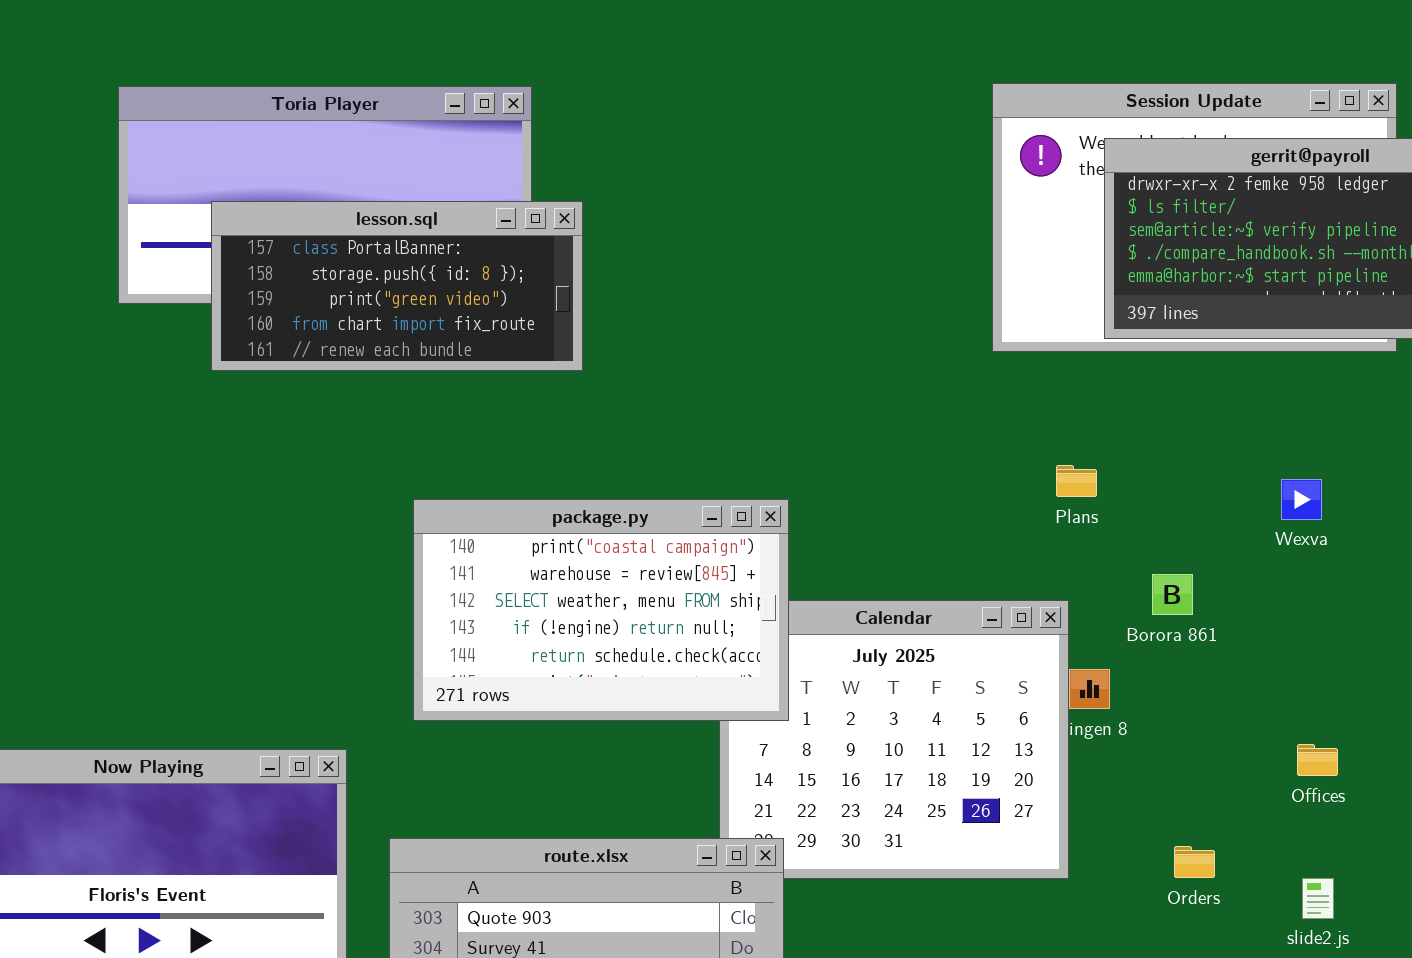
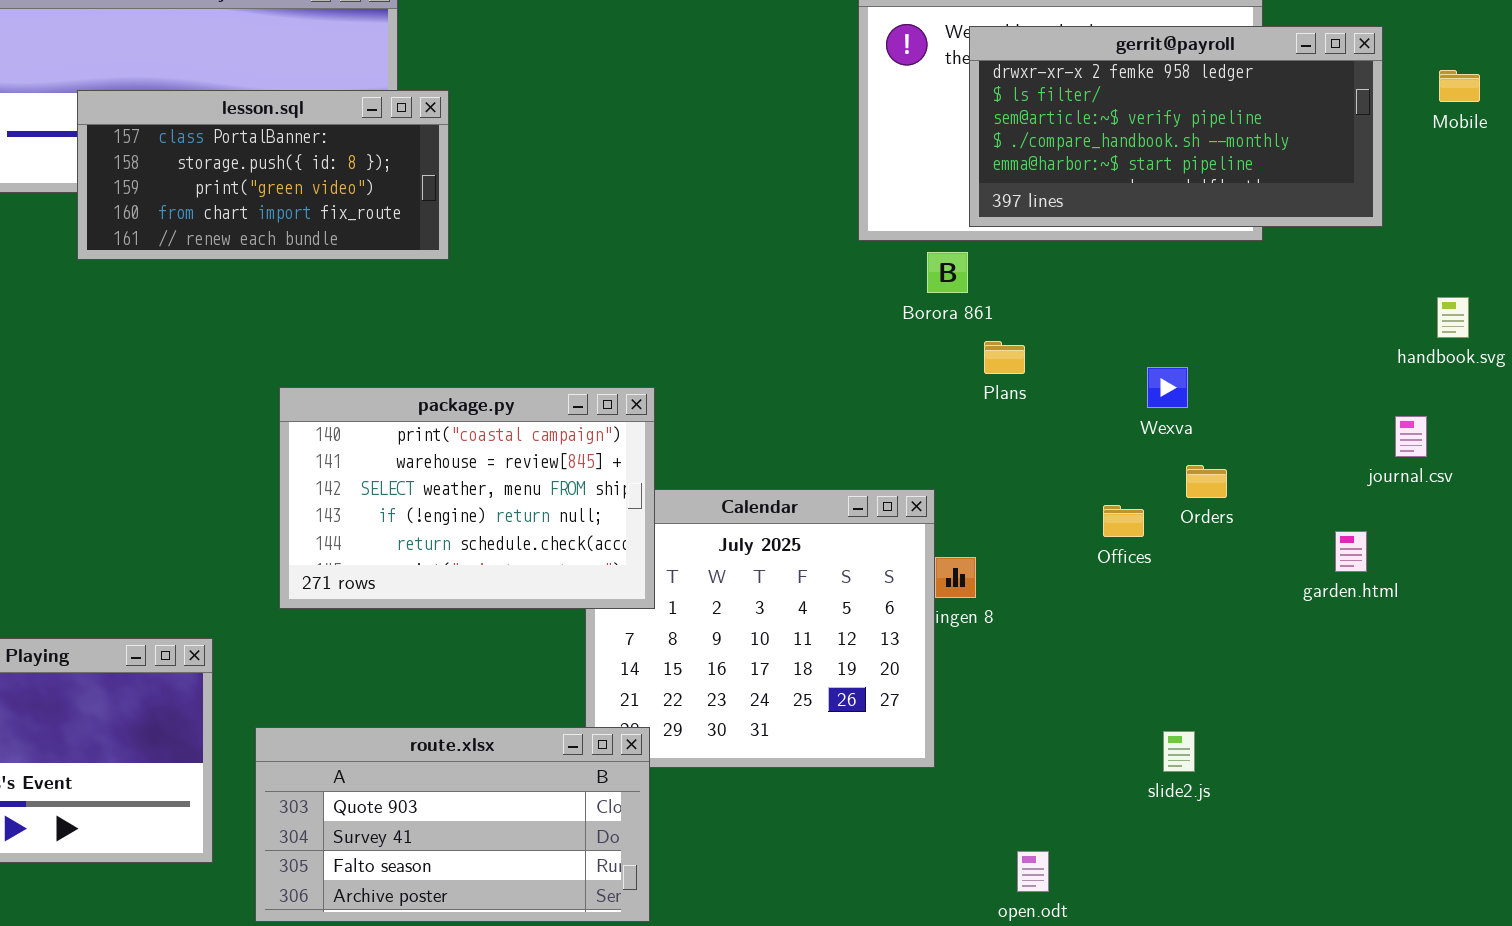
Plans: [1056,465,1097,497] -> [984,341,1025,374], moved
Borora 861: [1152,574,1193,615] -> [927,252,968,293], moved
Offices: [1297,744,1338,776] -> [1103,505,1144,537], moved
Orders: [1174,846,1215,878] -> [1186,465,1227,498], moved
slide2.js: [1302,878,1334,919] -> [1163,731,1195,772], moved

